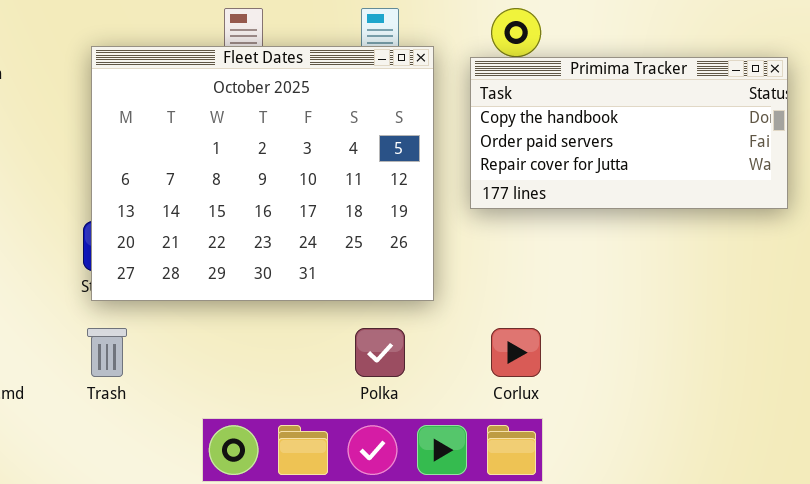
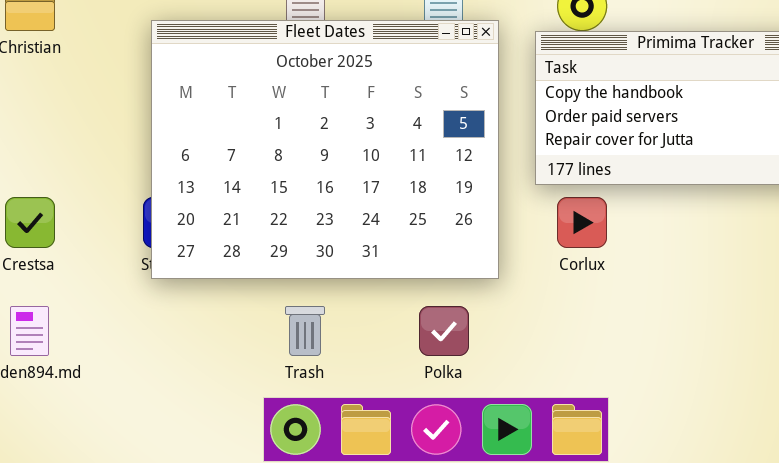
Trash: [87,328,127,377] -> [285,306,325,356], moved
Corlux: [491,328,541,377] -> [557,197,607,248], moved

